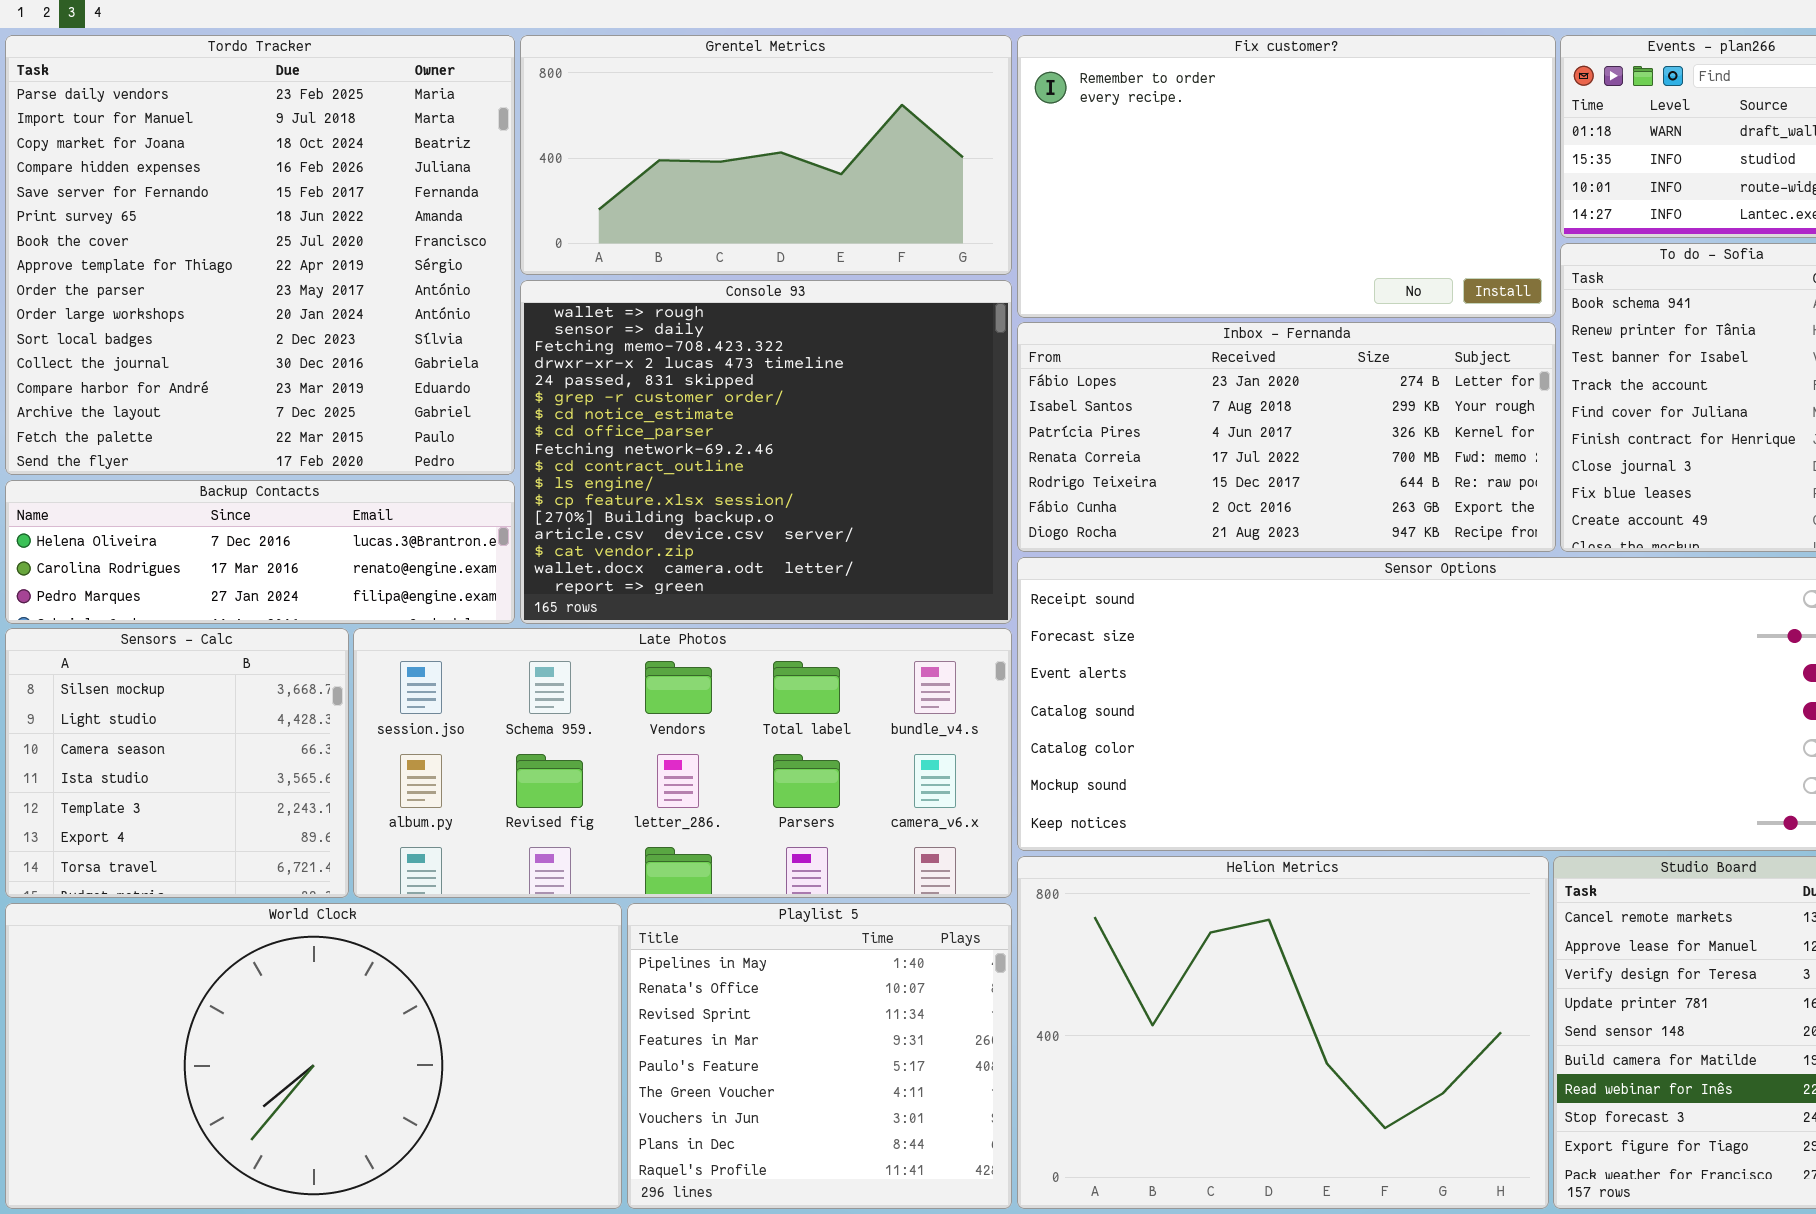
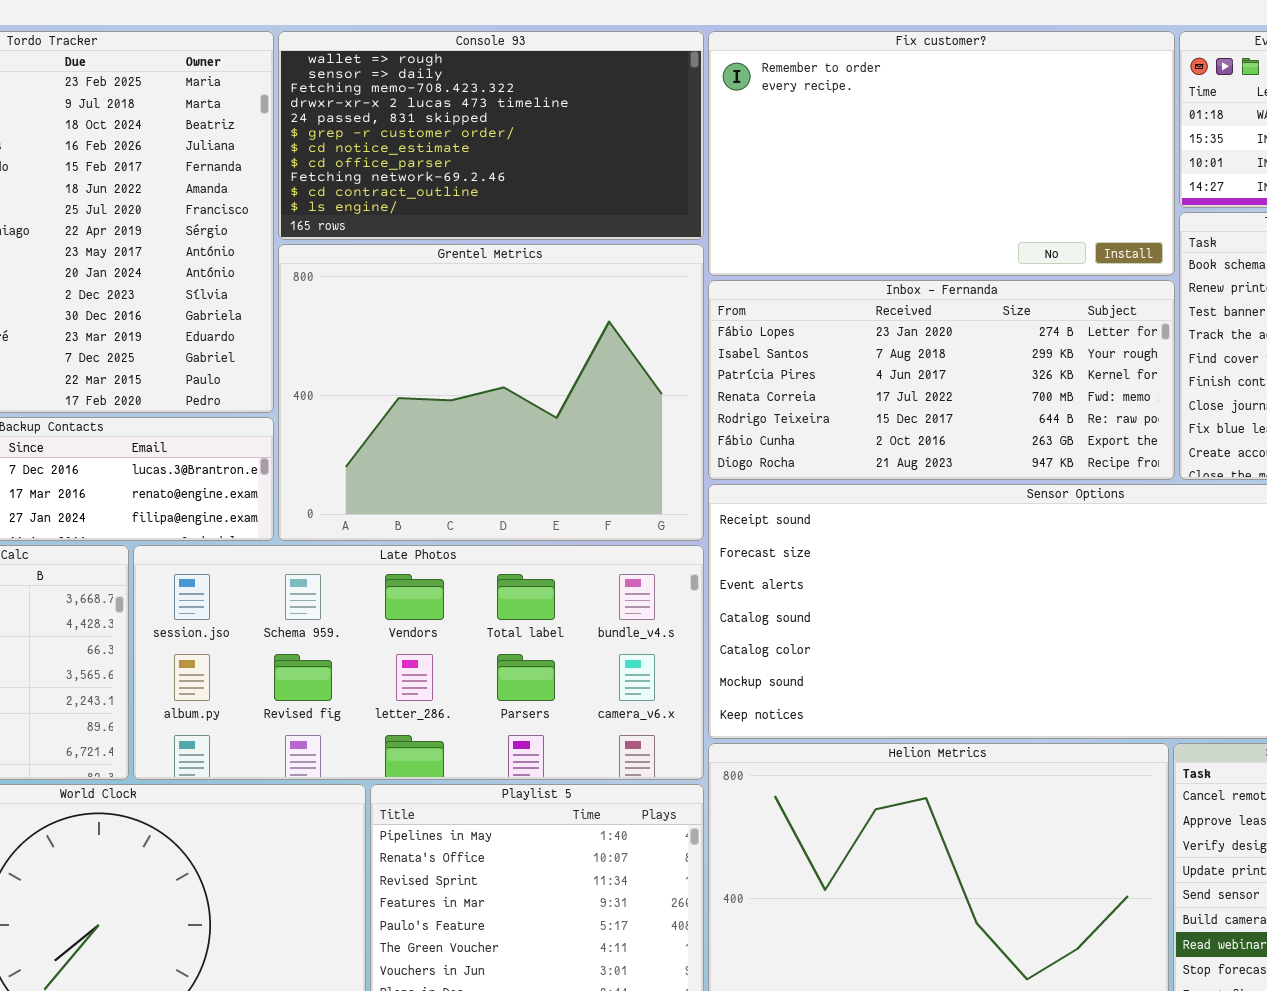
Grentel Metrics: [520,35,1012,275] -> [278,244,704,541], moved, resized
Console 93: [520,280,1012,624] -> [278,31,704,240], moved, resized

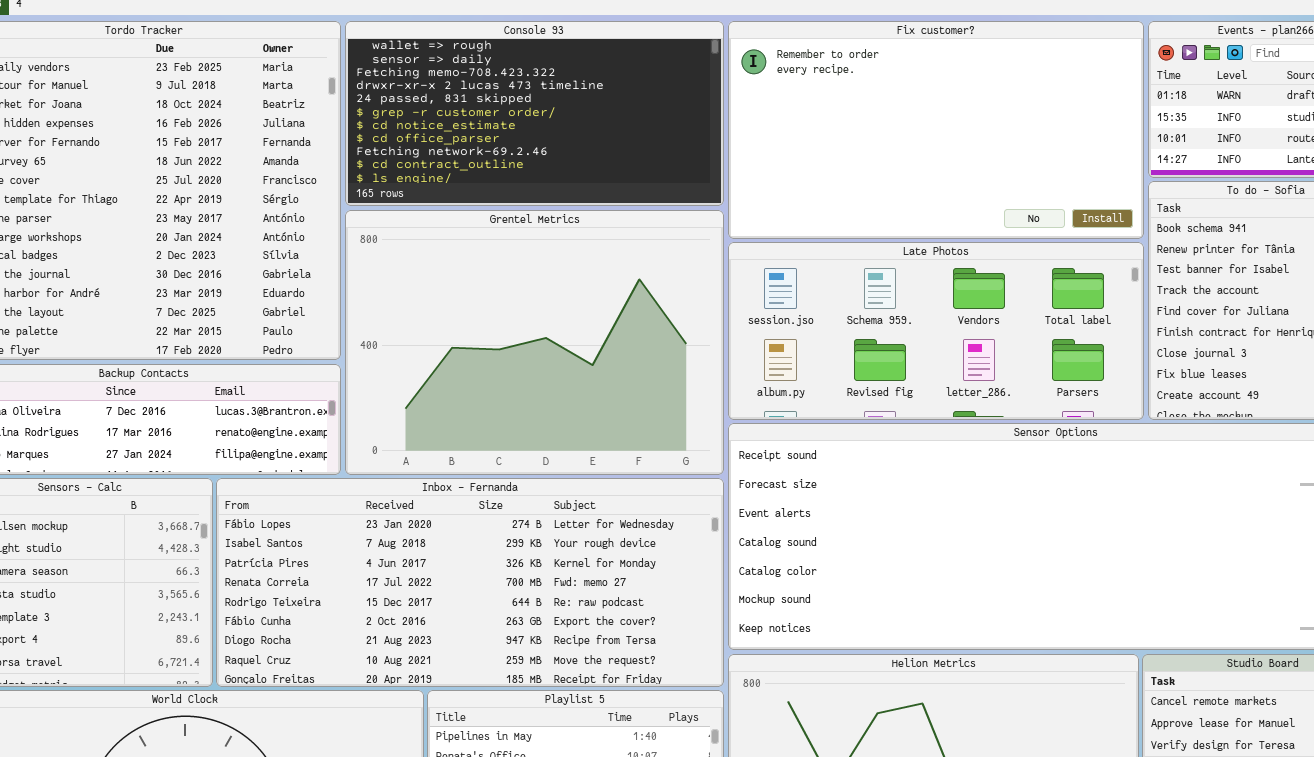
Inbox - Fernanda: [708,280,1175,480] -> [216,478,724,687], moved, resized
Late Photos: [133,545,704,780] -> [728,242,1144,420], moved, resized

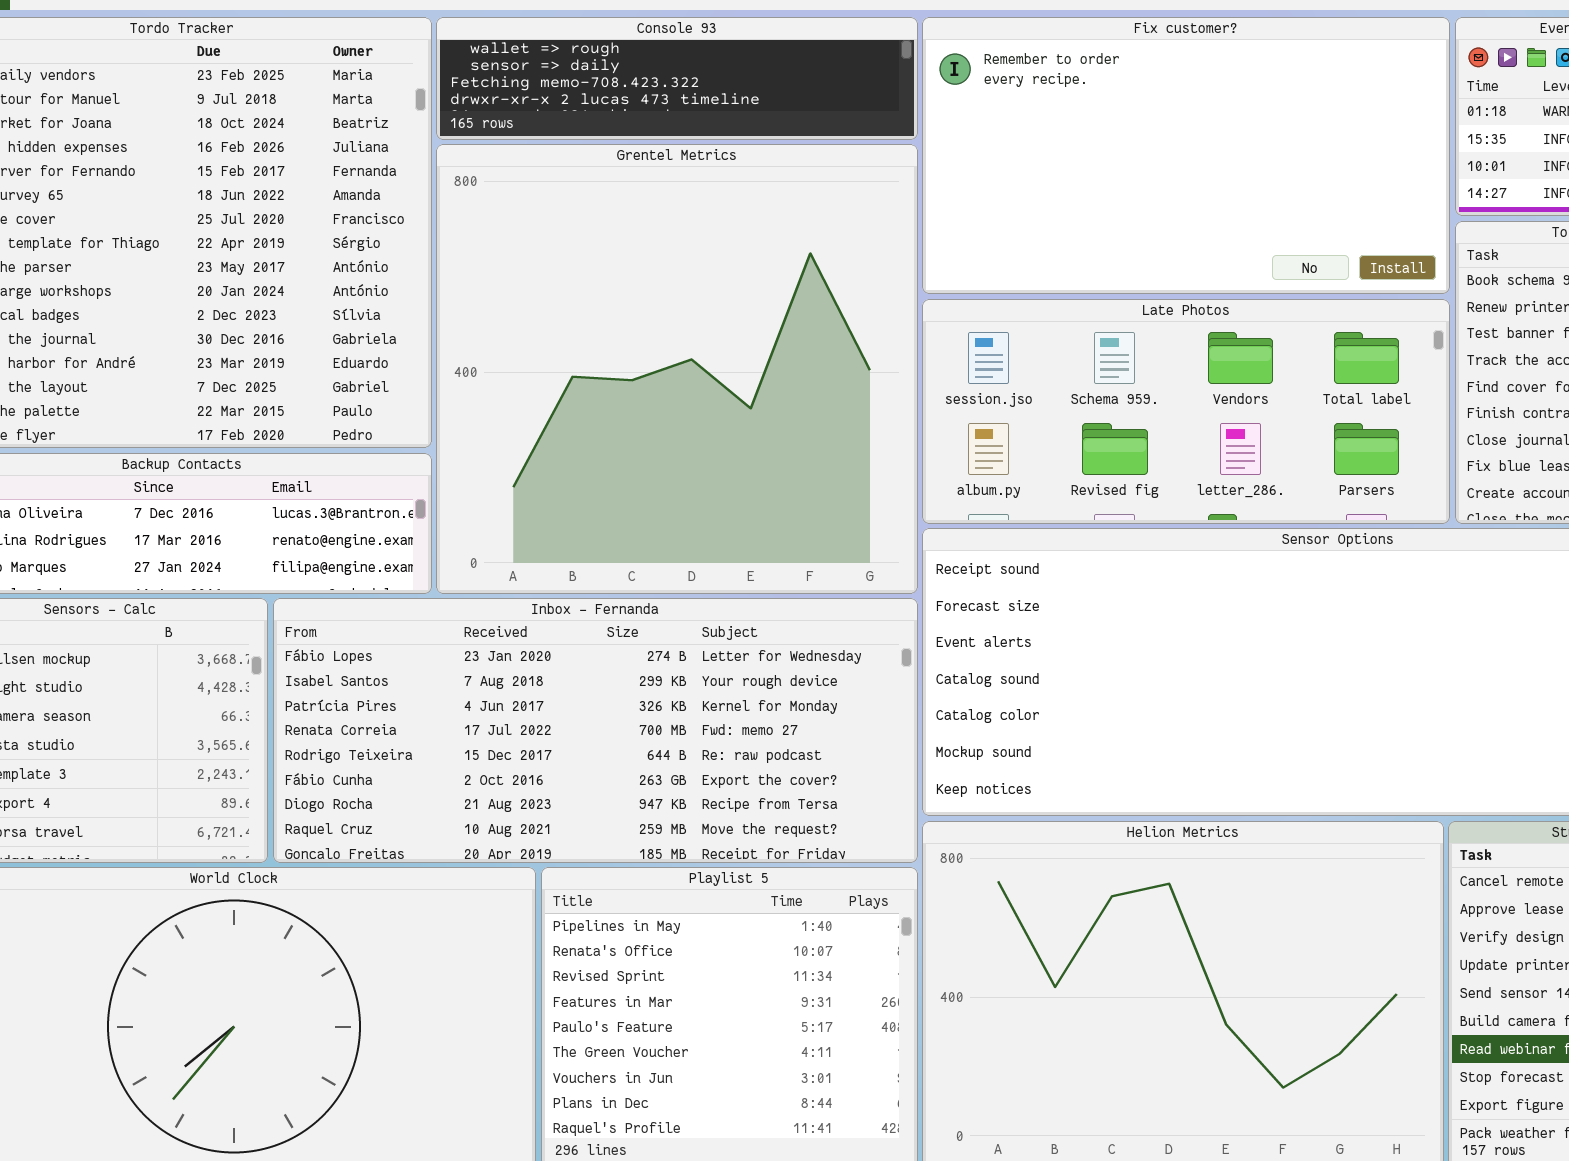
Console 93: [345,21,724,206] -> [436,17,918,140], resized
Grentel Metrics: [345,210,724,475] -> [436,144,918,594], resized

